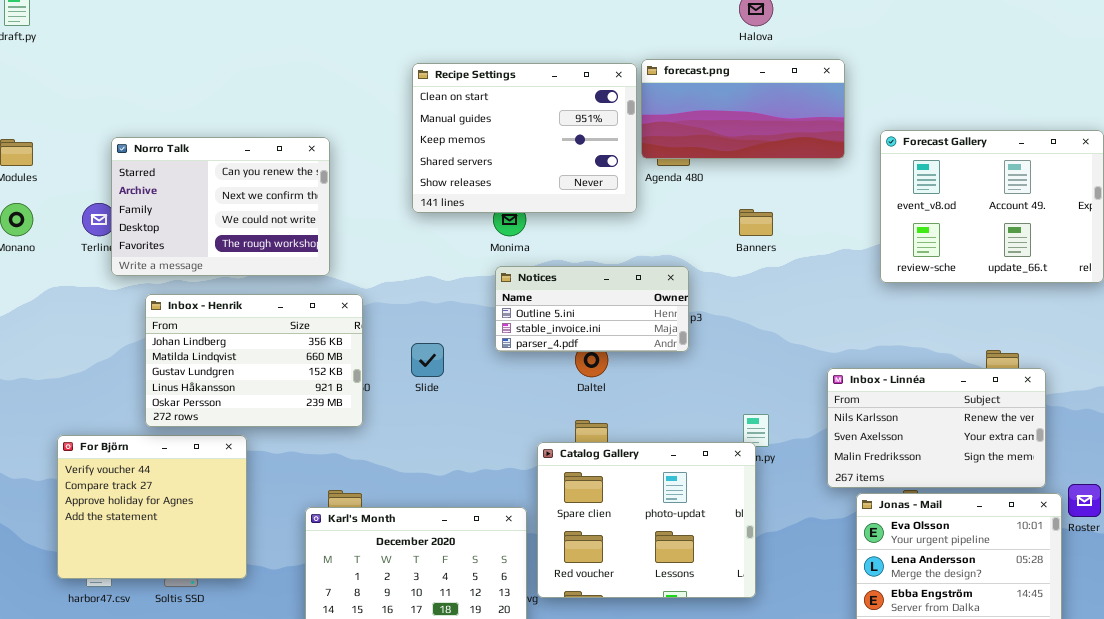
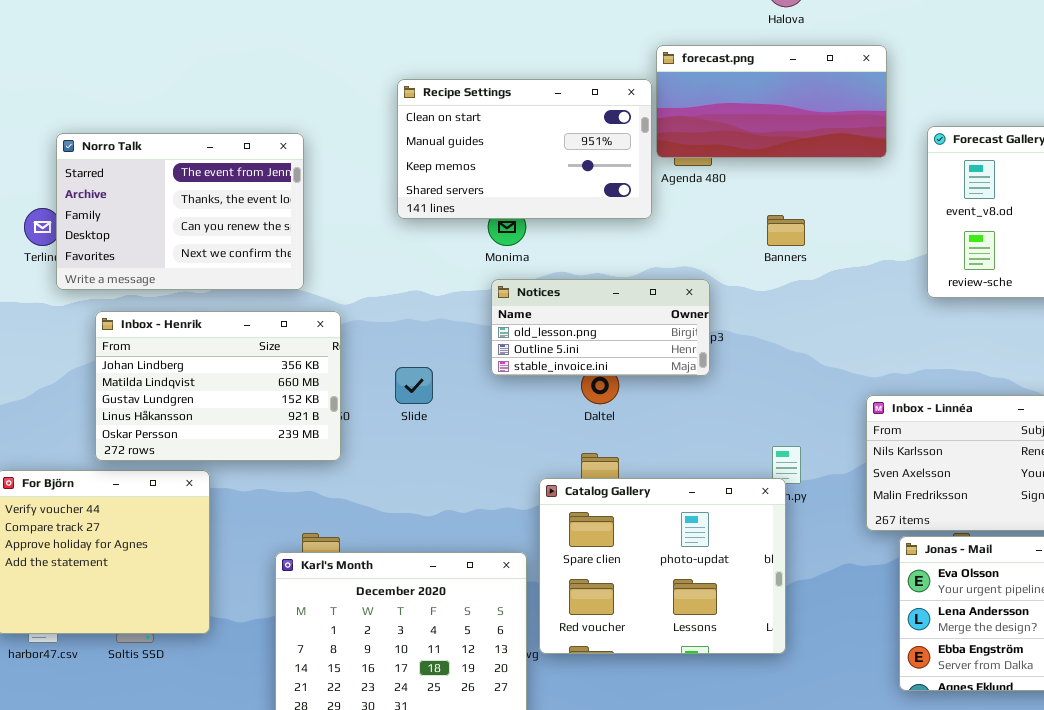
Recipe Settings: [412,63,637,213] -> [397,79,652,219], resized
Norro Talk: [111,137,330,276] -> [56,133,304,290], scrolled up 2 rows
Notices: [495,266,689,352] -> [491,279,710,376], scrolled up 1 row

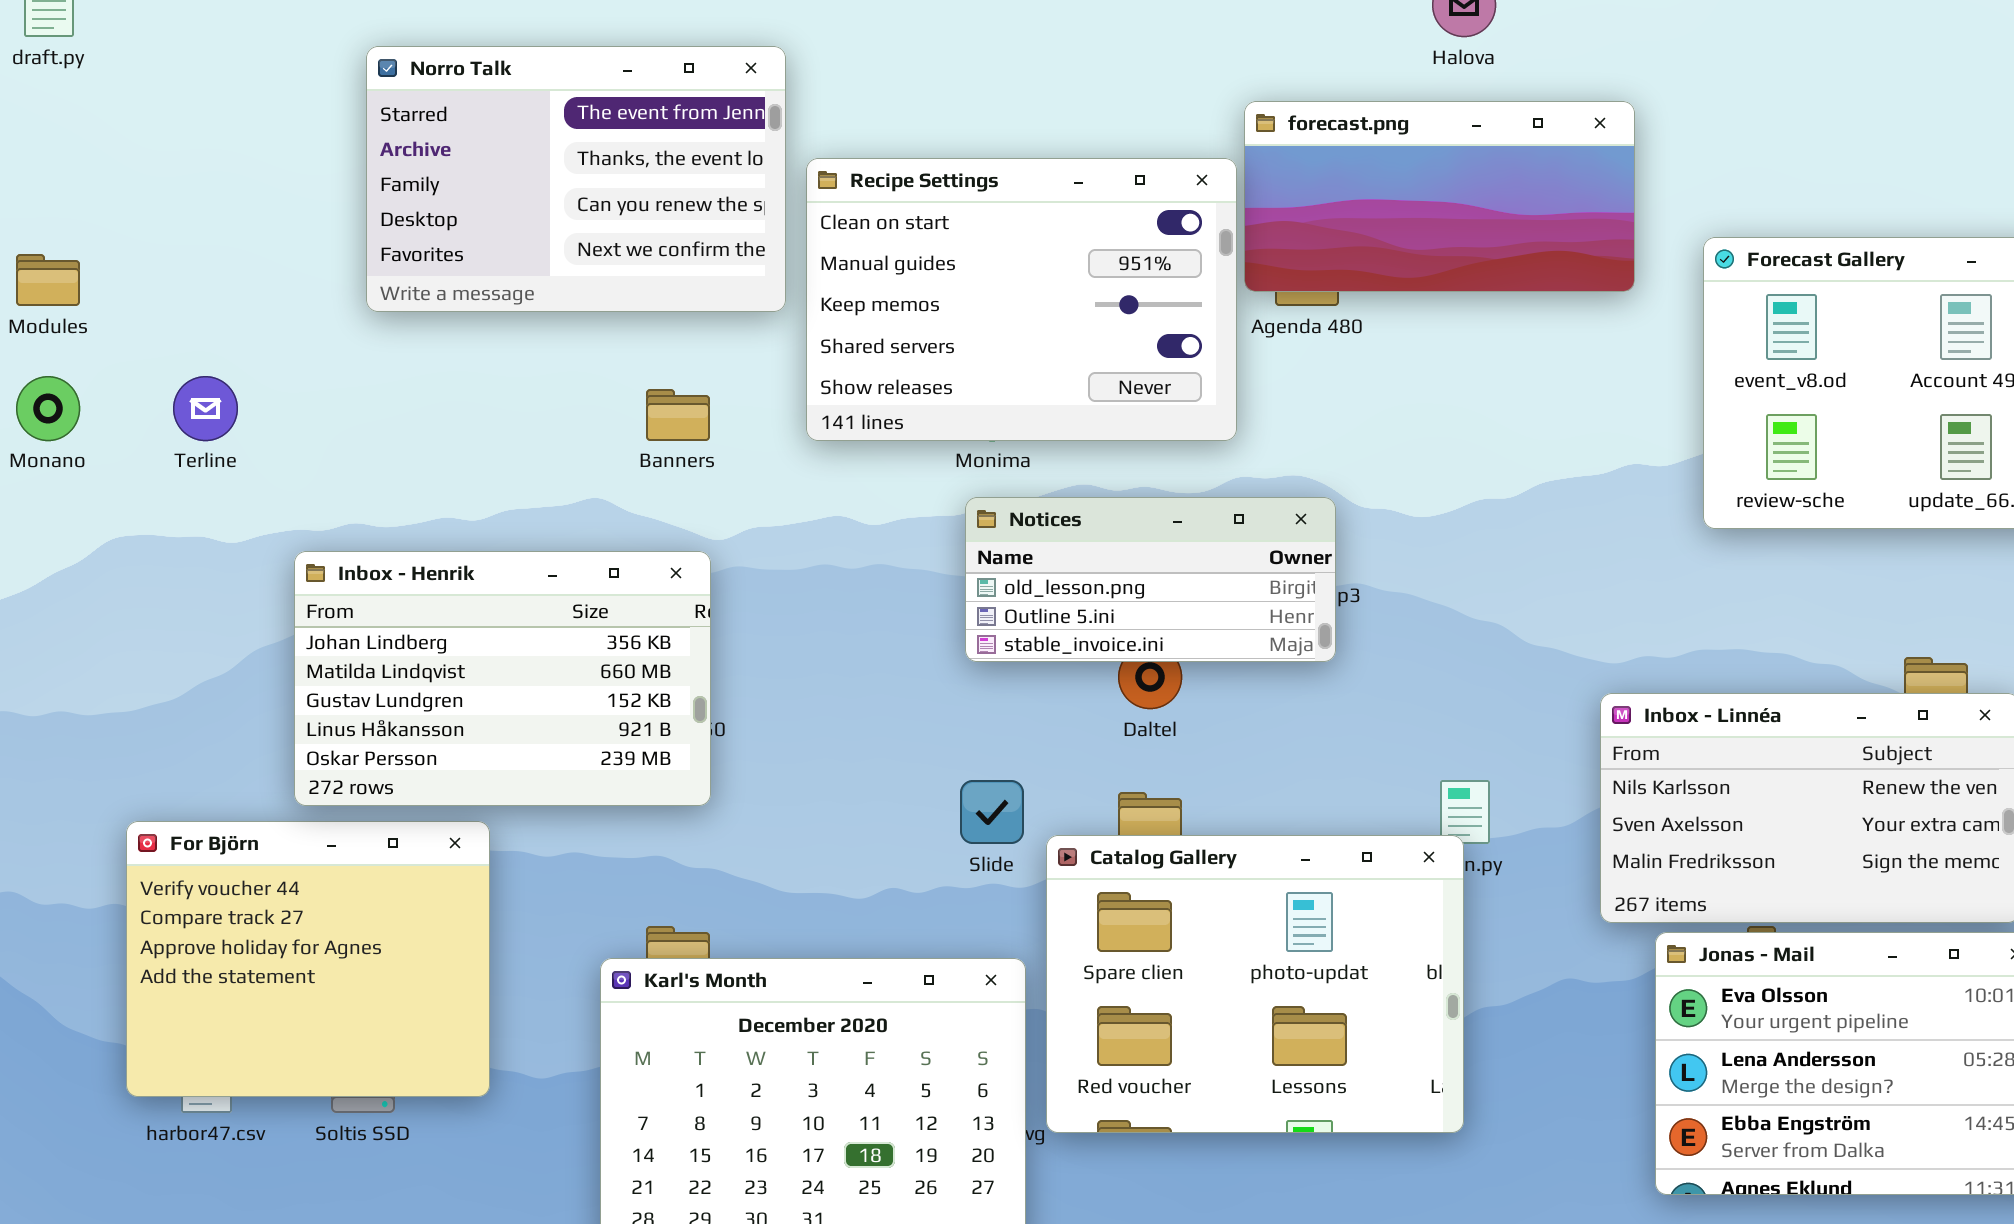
Recipe Settings: [397,79,652,219] -> [806,158,1237,441], resized
Norro Talk: [56,133,304,290] -> [366,46,786,312], moved
Banners: [767,215,805,246] -> [646,389,710,441], moved
Slide: [395,367,433,404] -> [960,780,1024,844], moved

